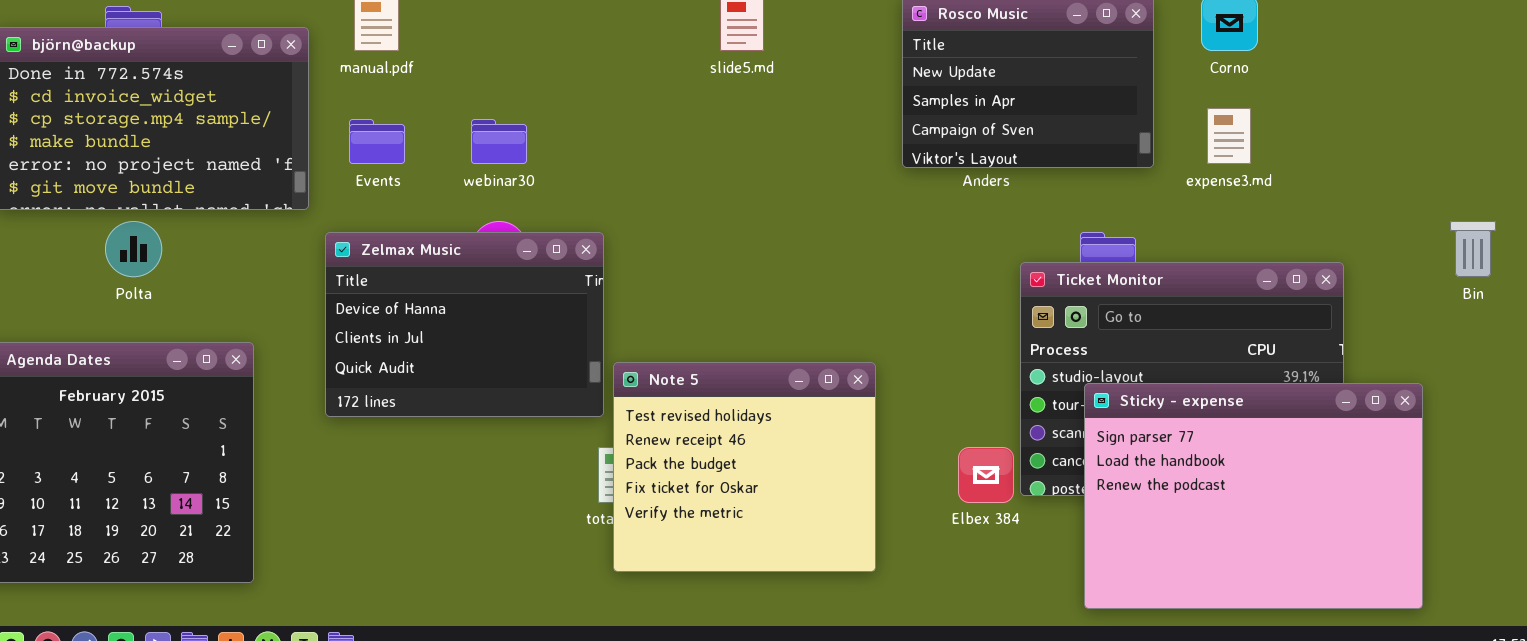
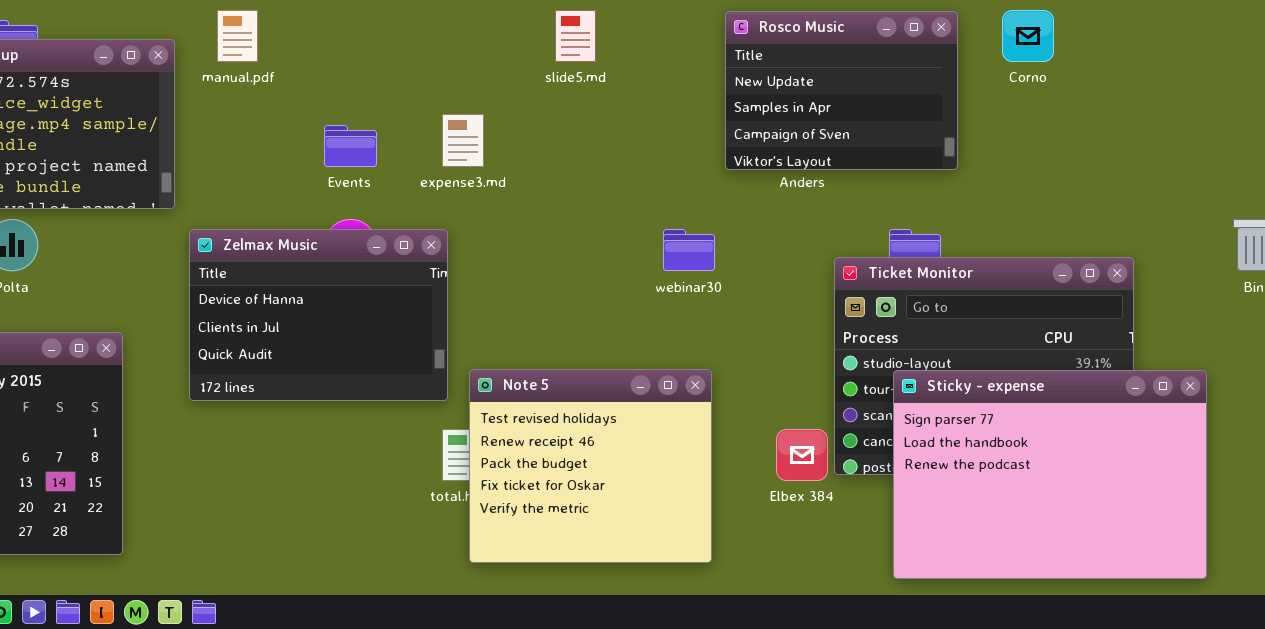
expense3.md: [1207,108,1251,164] -> [442,114,484,167], moved
Events: [349,119,405,164] -> [324,125,377,167], moved
webinar30: [471,119,527,164] -> [663,229,715,271], moved
Note 5: [613,362,876,572] -> [469,369,712,563], moved

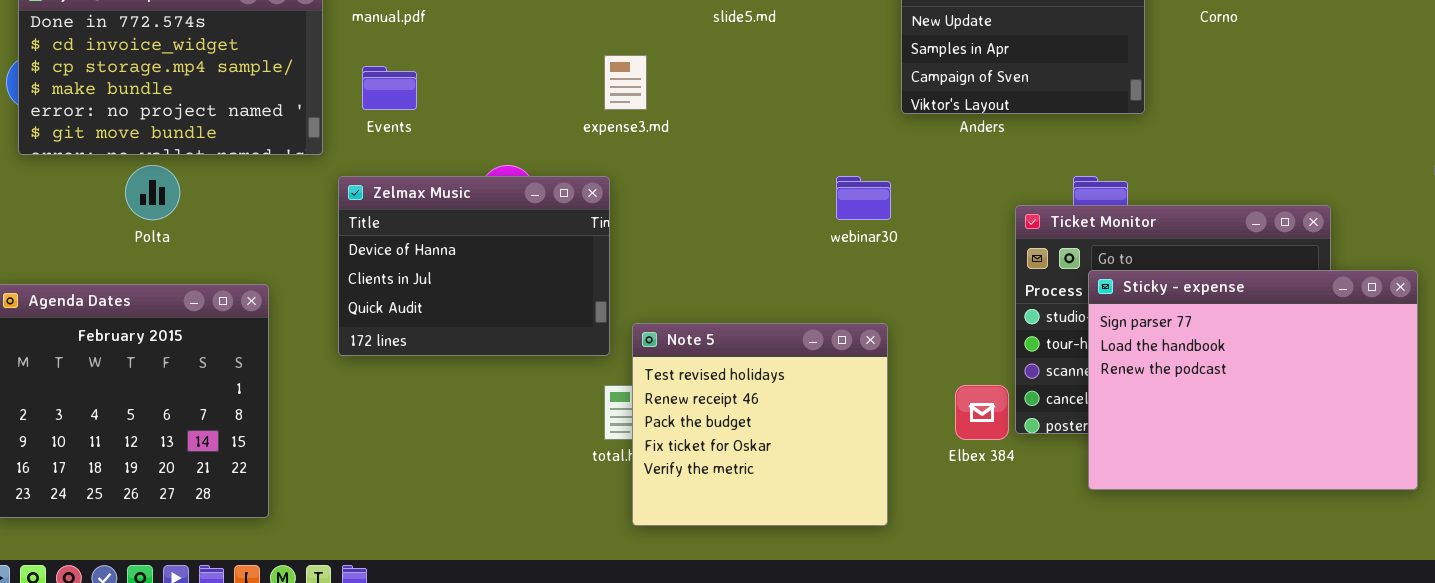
Events: [324,125,377,167] -> [362,66,417,110], moved
Sticky - expense: [893,370,1207,579] -> [1088,270,1418,490], moved

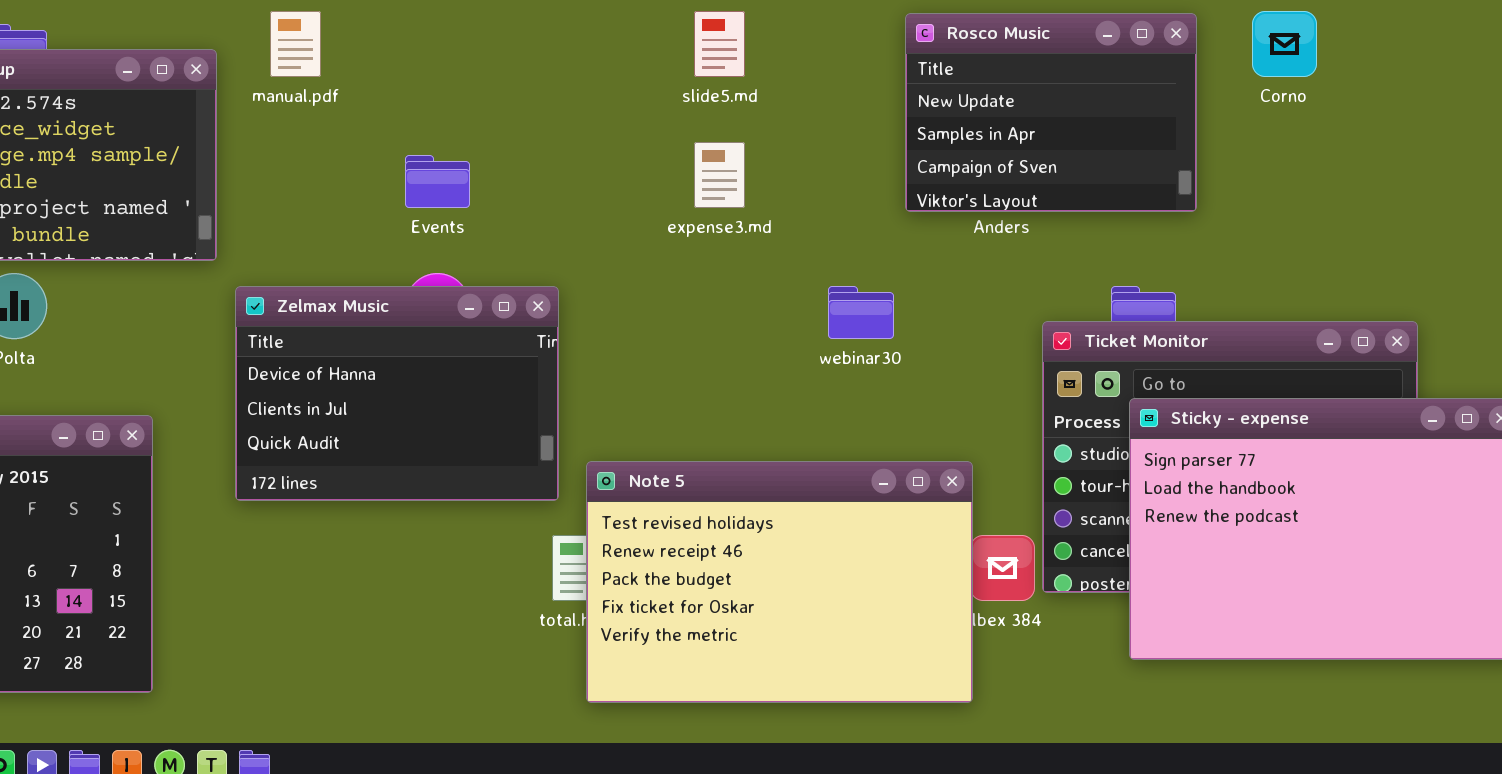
expense3.md: [604,55,647,110] -> [694,142,745,208], moved
Events: [362,66,417,110] -> [405,155,470,208], moved
Note 5: [632,323,888,526] -> [586,461,973,703], resized

